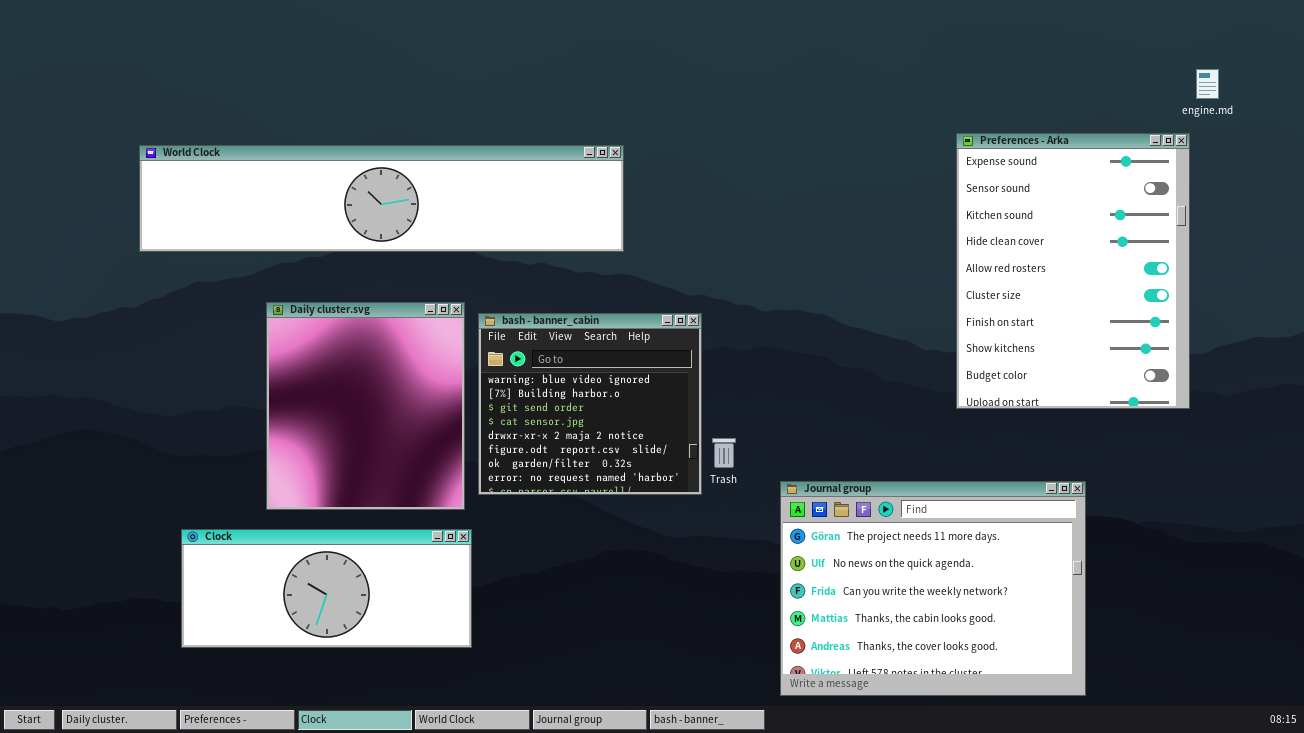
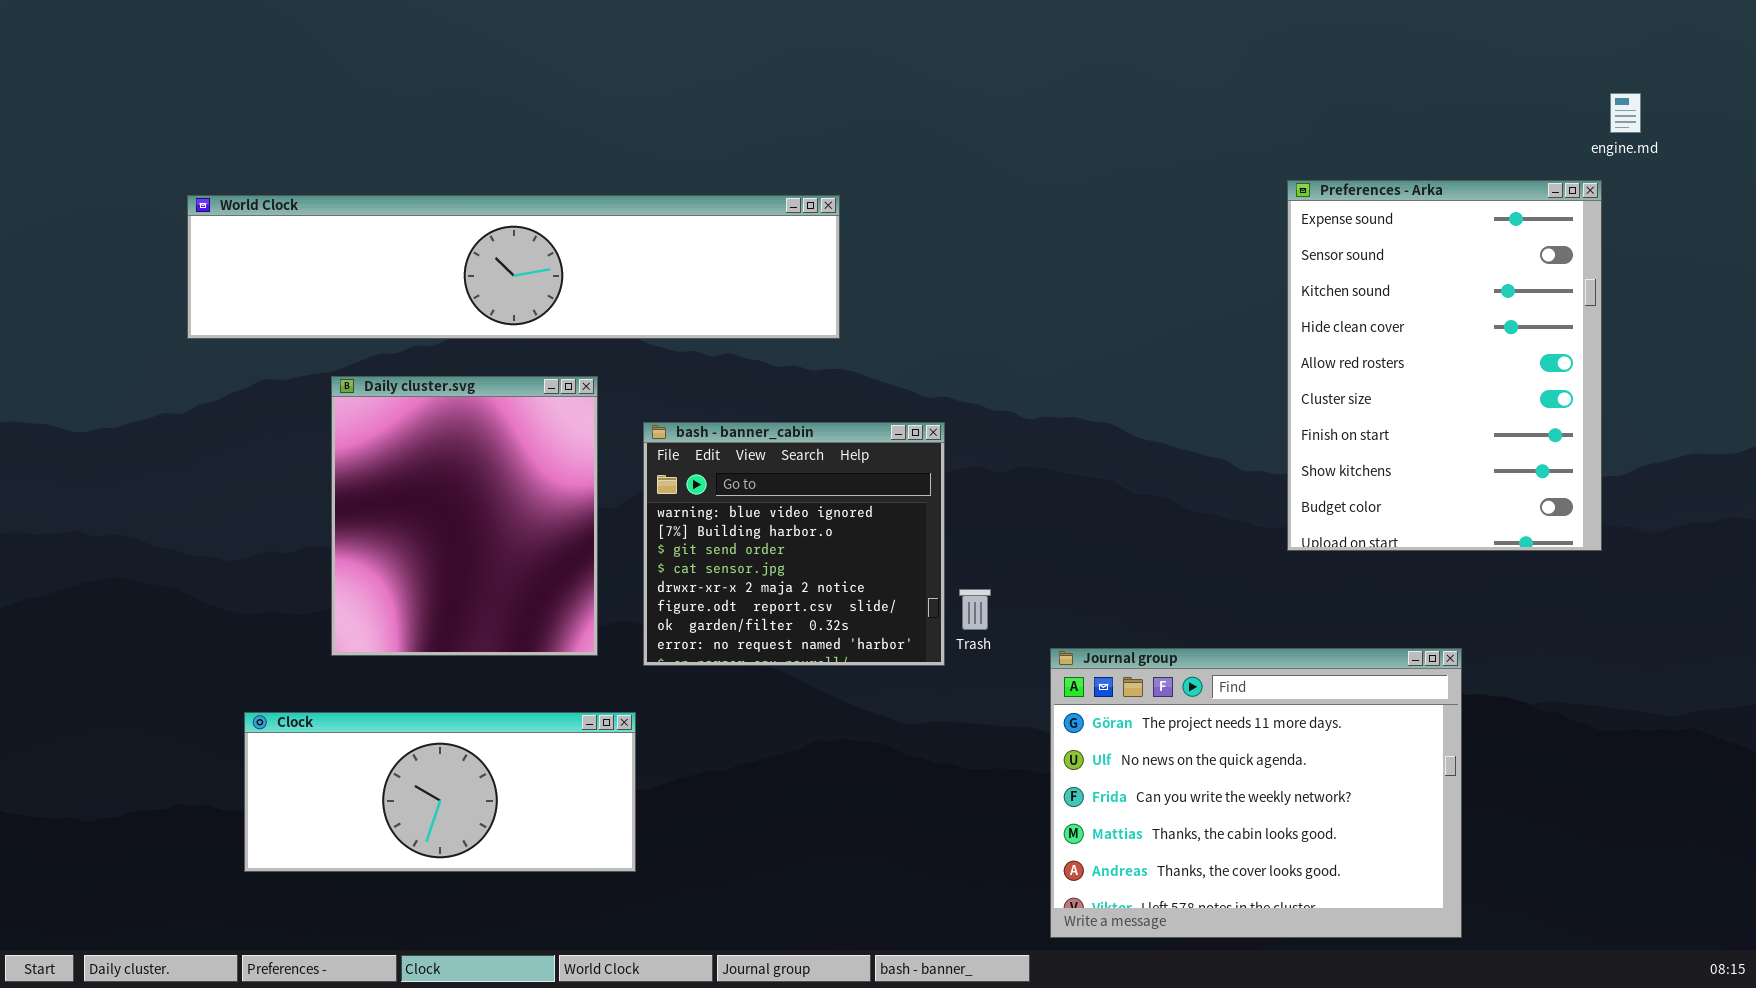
Daily cluster.svg: [266,302,465,510] -> [331,376,598,656], moved

